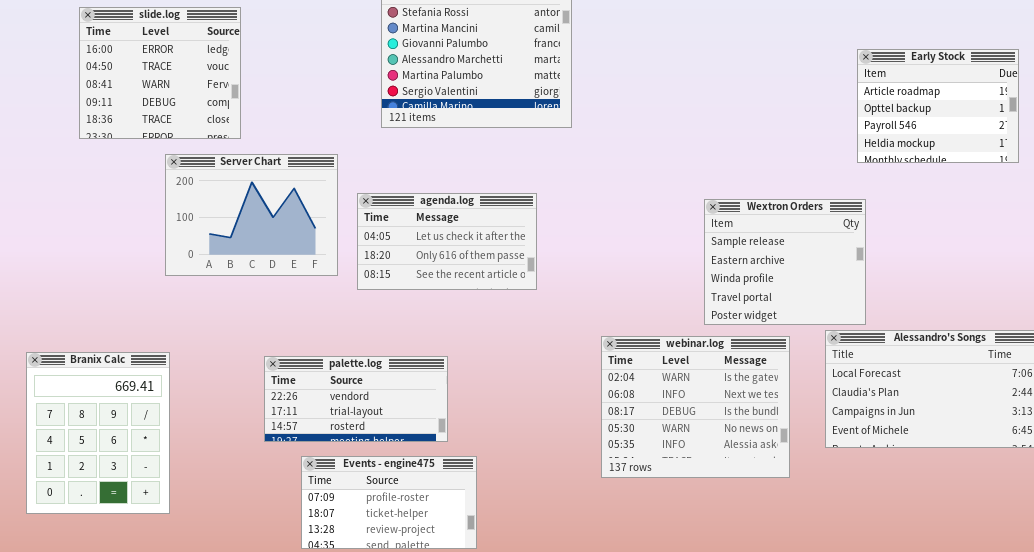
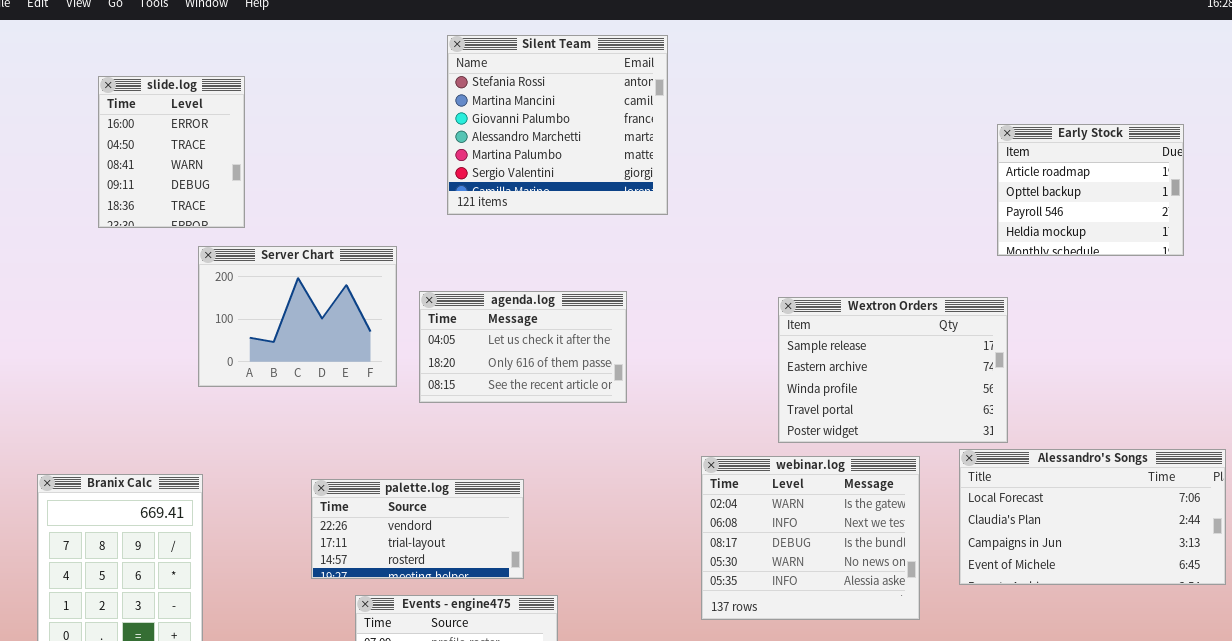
slide.log: [79,7,241,139] -> [98,76,245,228], resized
Wextron Orders: [704,199,866,325] -> [778,297,1008,443], resized

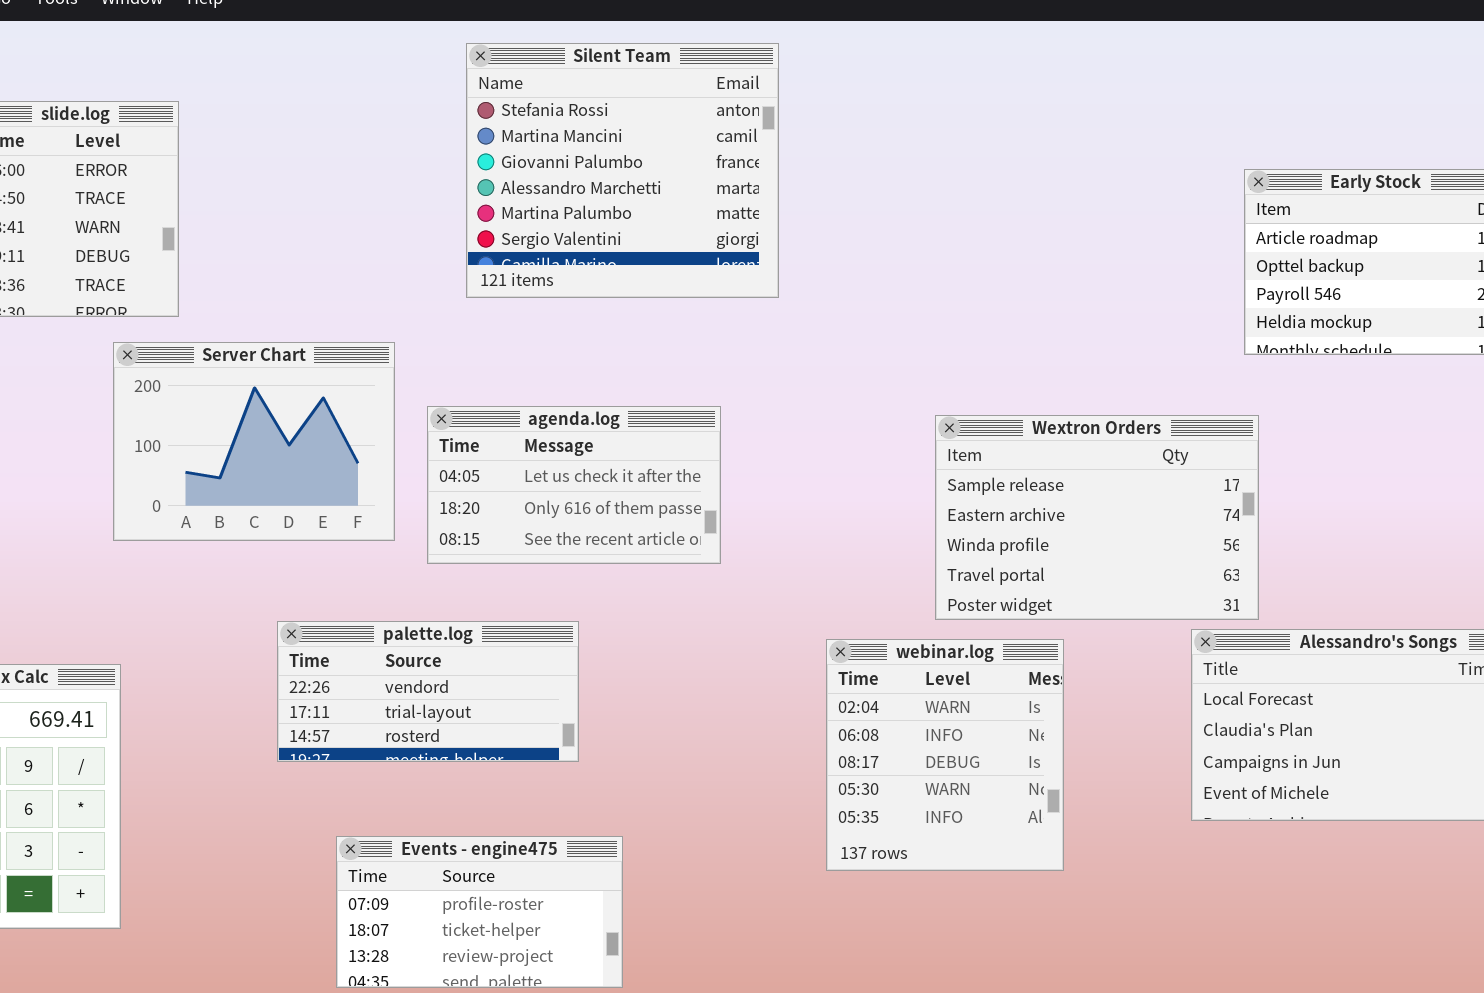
webinar.log: [701,456,920,620] -> [826,639,1064,871], resized
palette.log: [311,479,524,579] -> [277,621,579,762], moved

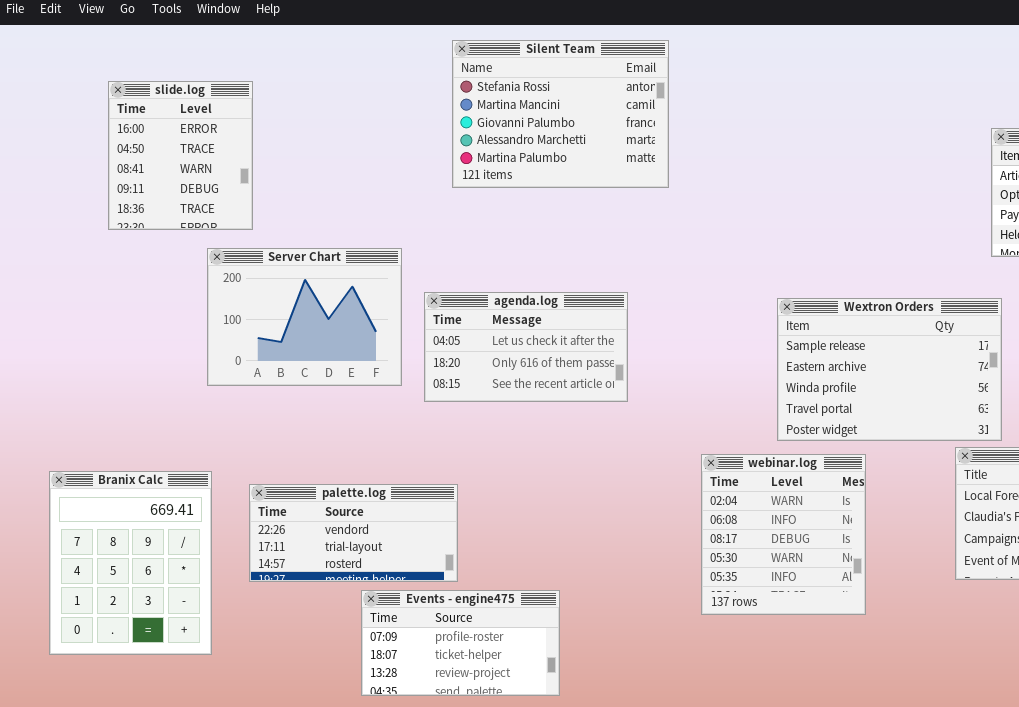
Silent Team: [466,43,779,298] -> [452,40,669,188], resized
palette.log: [277,621,579,762] -> [249,484,458,582], moved

